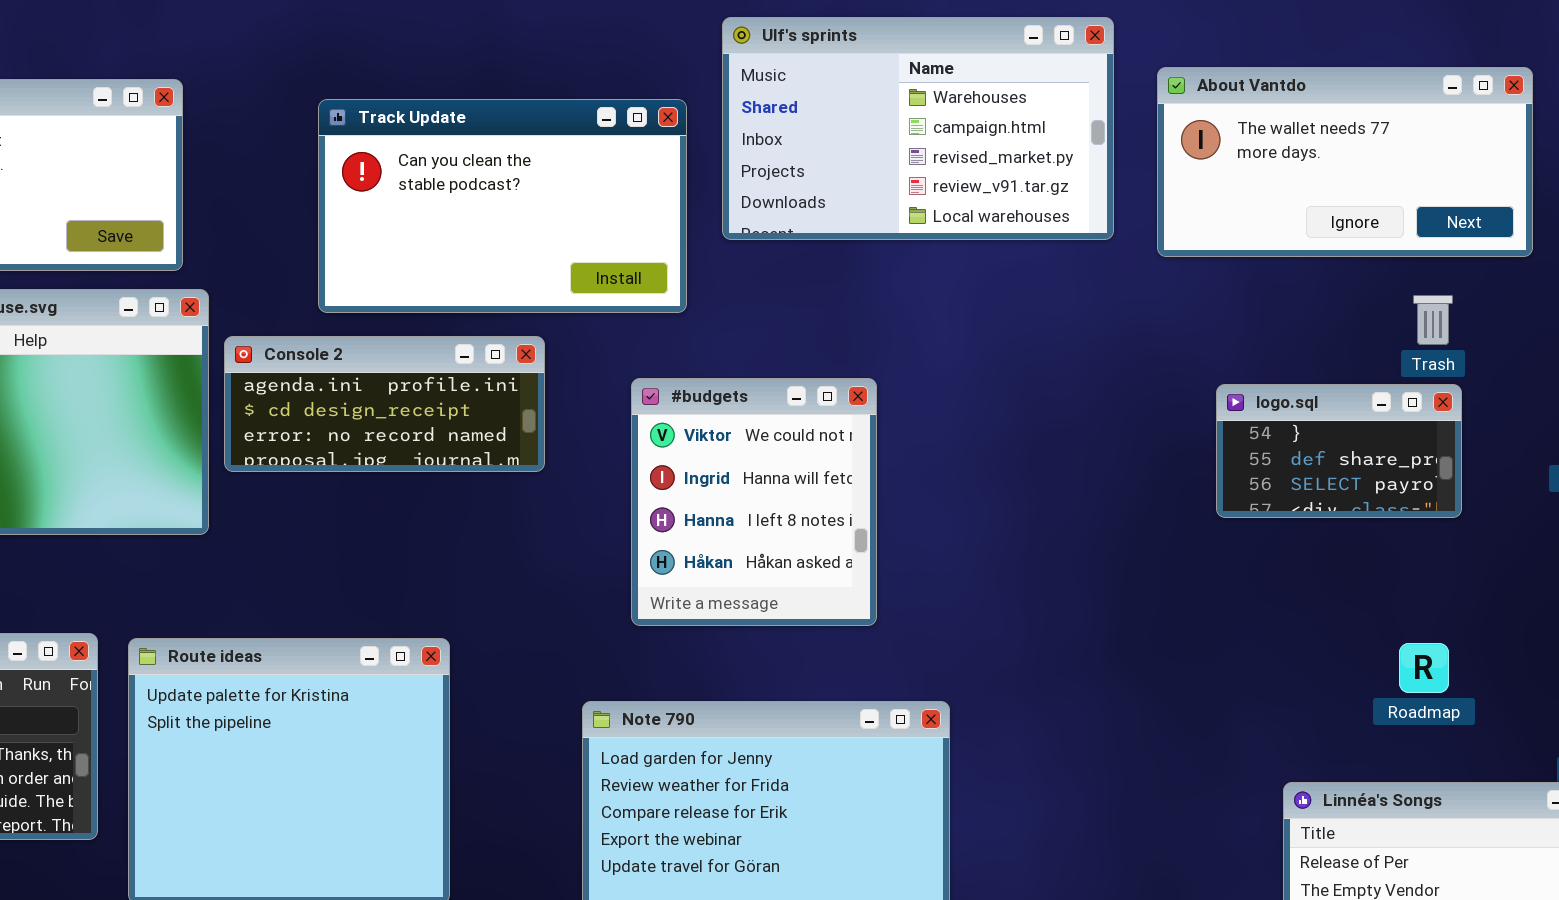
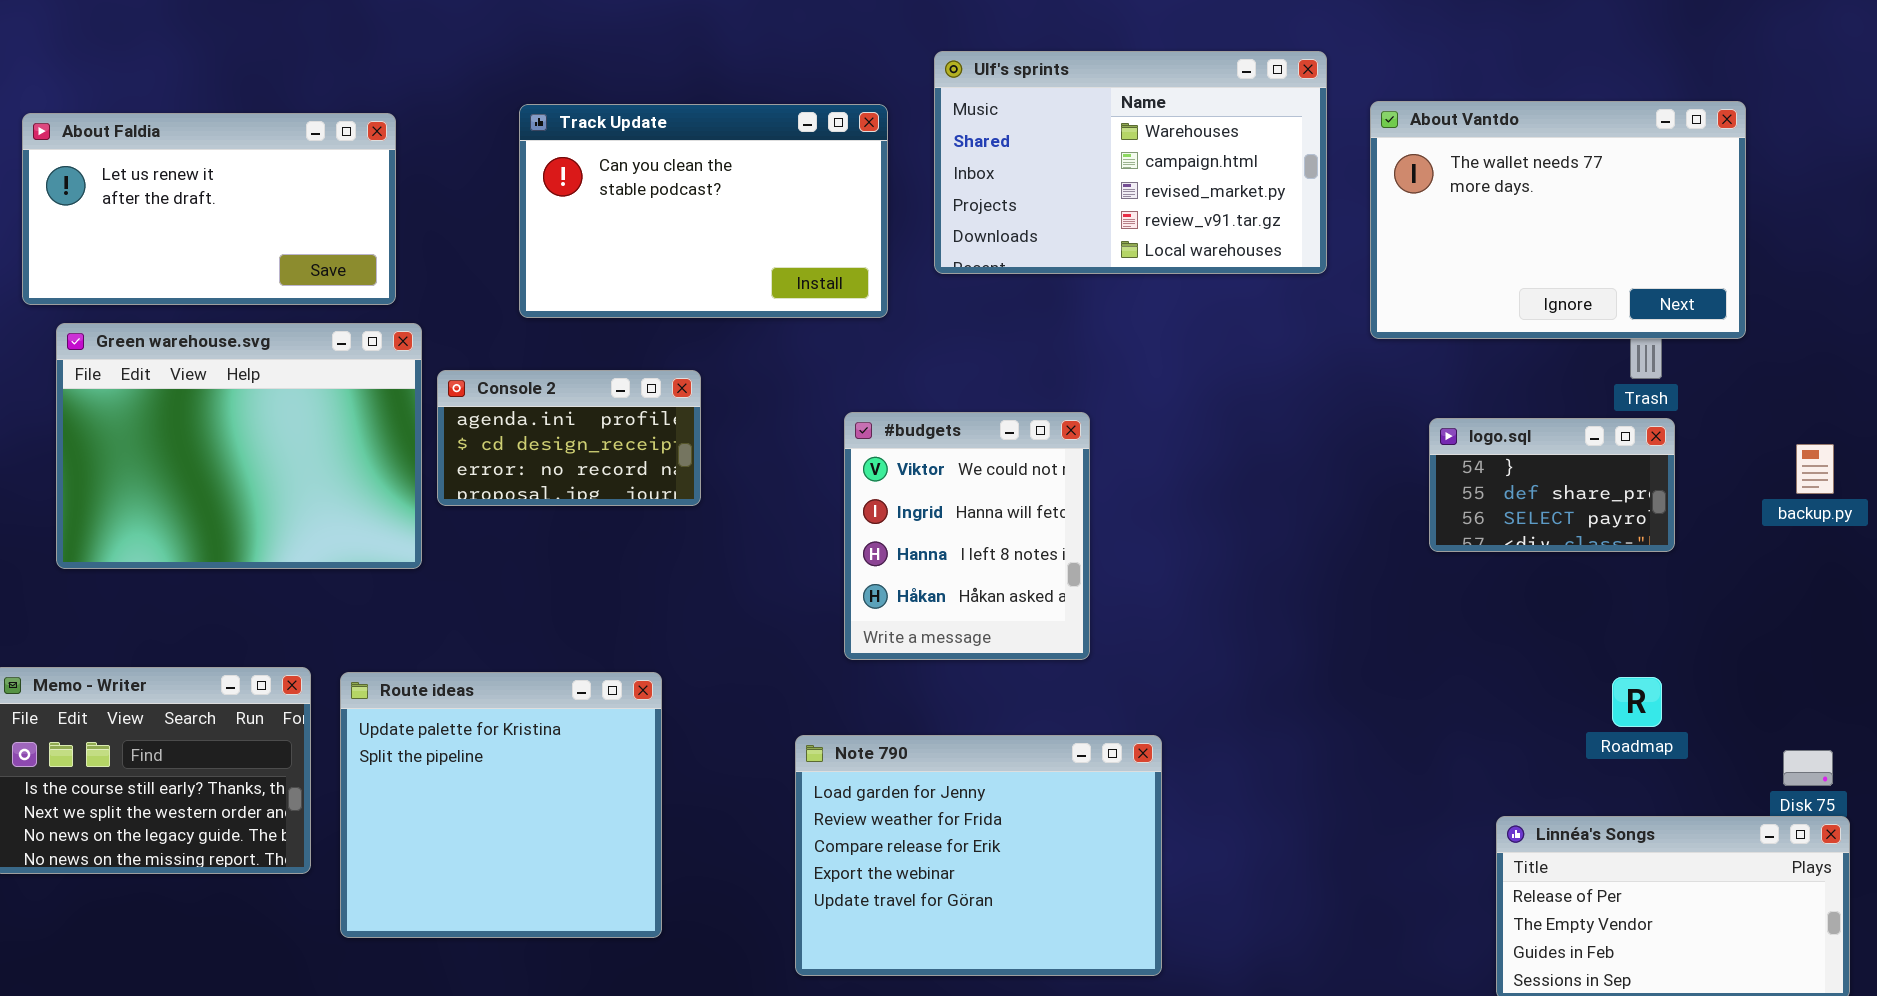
About Vantdo: [1157,67,1533,257] -> [1370,101,1746,339], resized
Track Update: [318,99,687,313] -> [519,104,888,318], moved
Console 2: [224,336,545,472] -> [437,370,701,506], resized

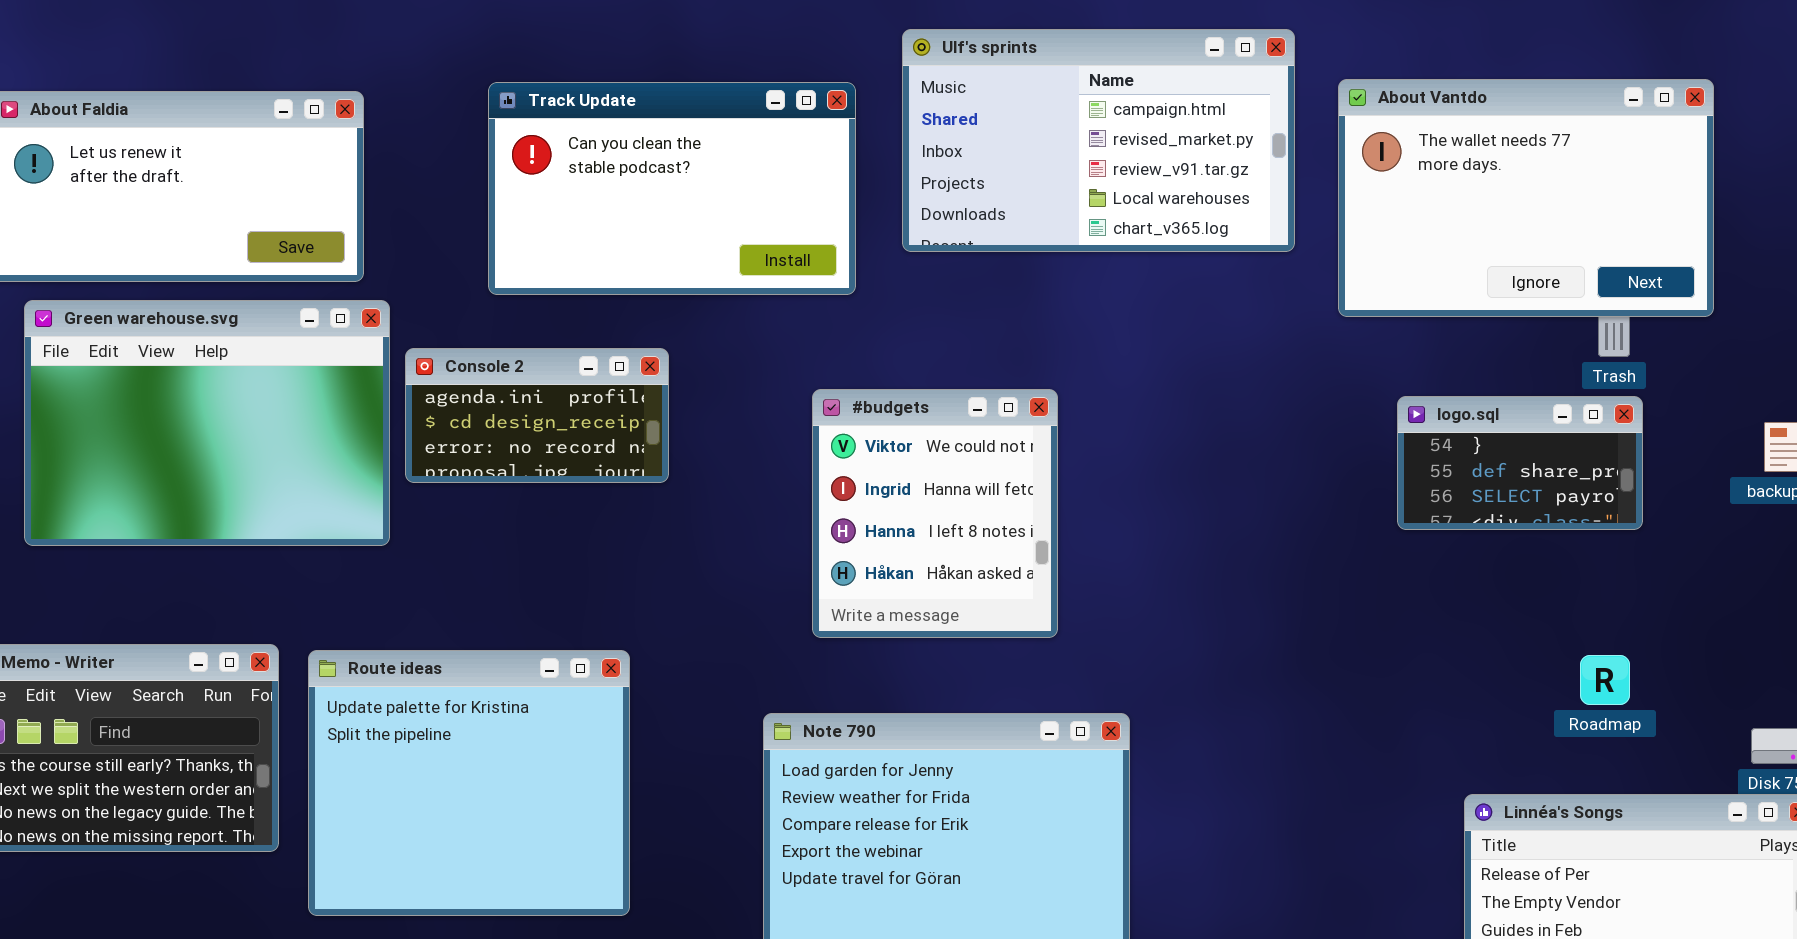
Ulf's sprints: [934,51,1327,274] -> [902,29,1295,252], scrolled down 1 row

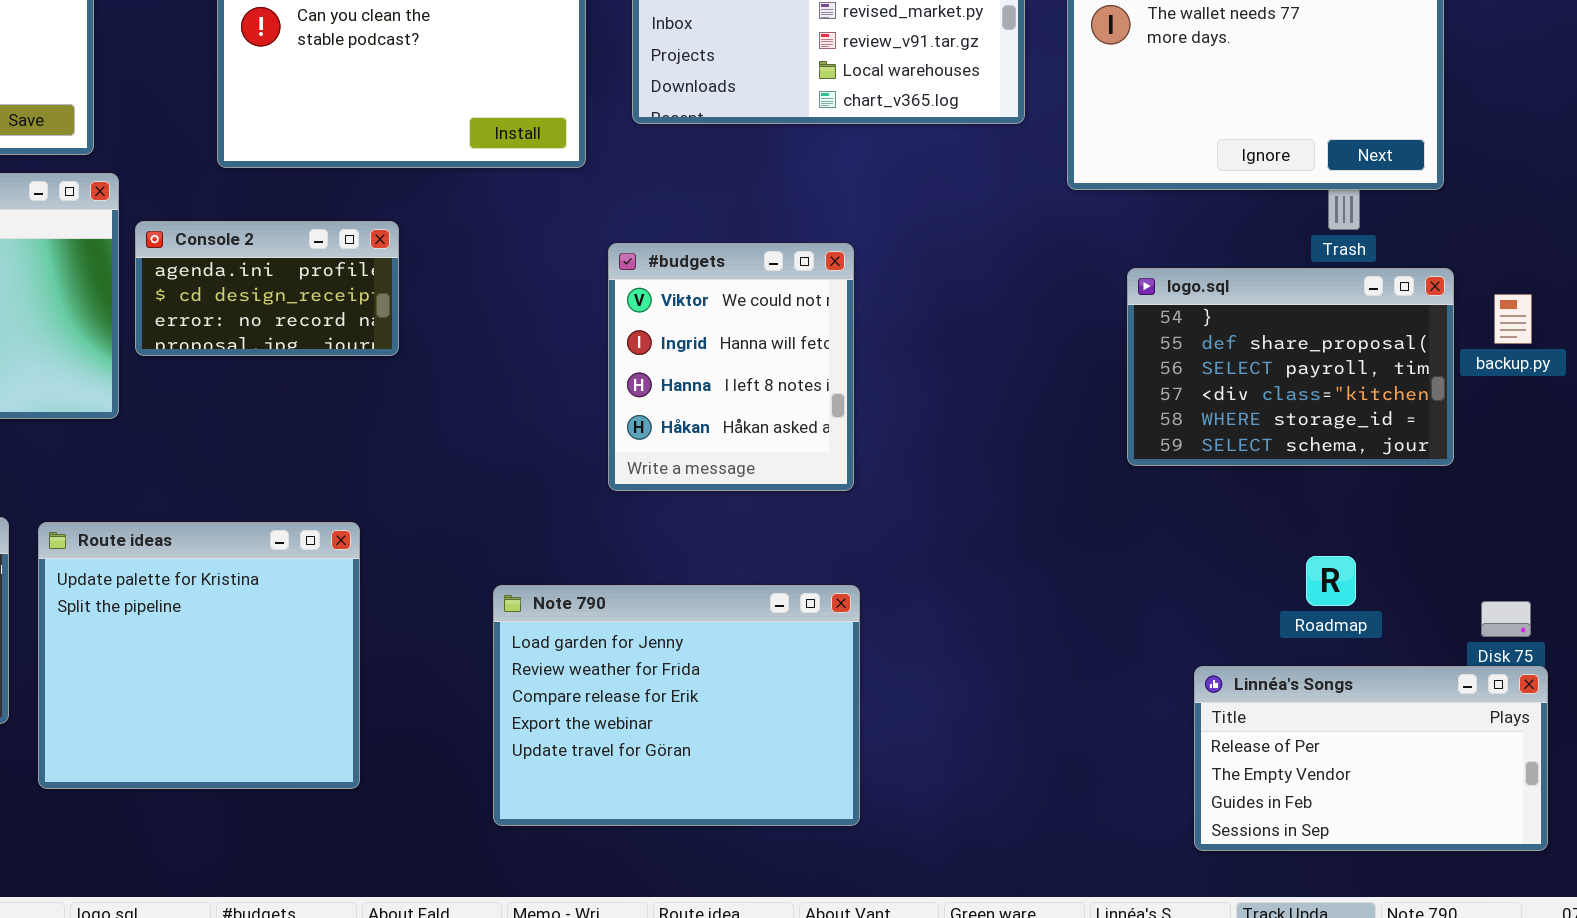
#budgets: [812,389,1058,638] -> [608,243,854,491], moved
logo.sql: [1397,396,1643,530] -> [1127,268,1454,466], resized
Roadmap: [1580,655,1630,705] -> [1306,556,1356,606], moved

